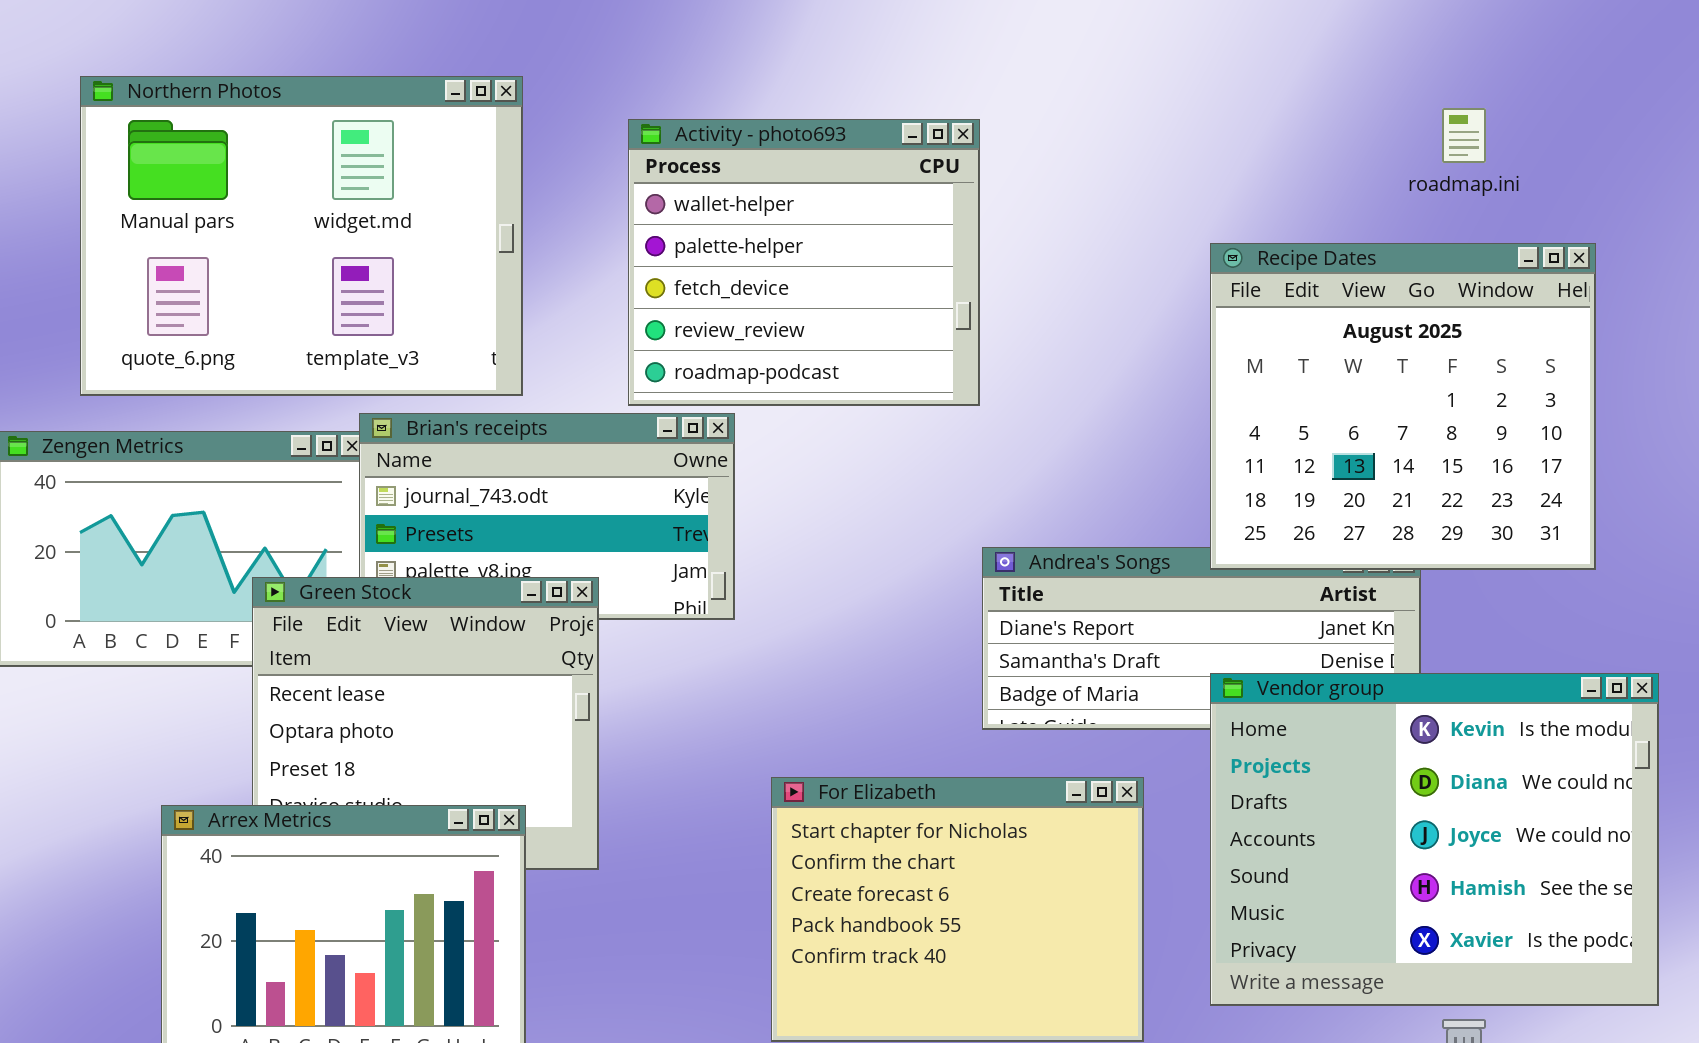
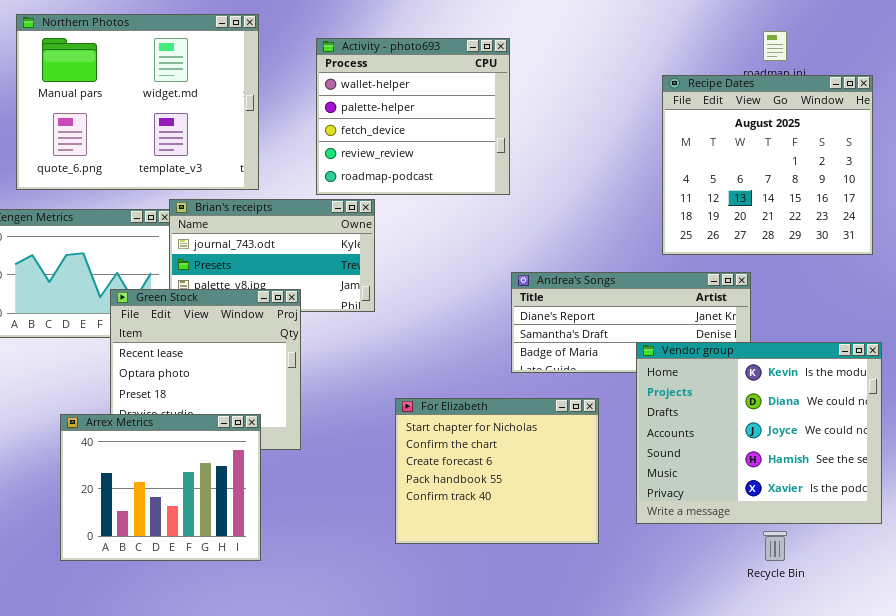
Recipe Dates: [1210,243,1596,570] -> [662,75,873,255], moved

